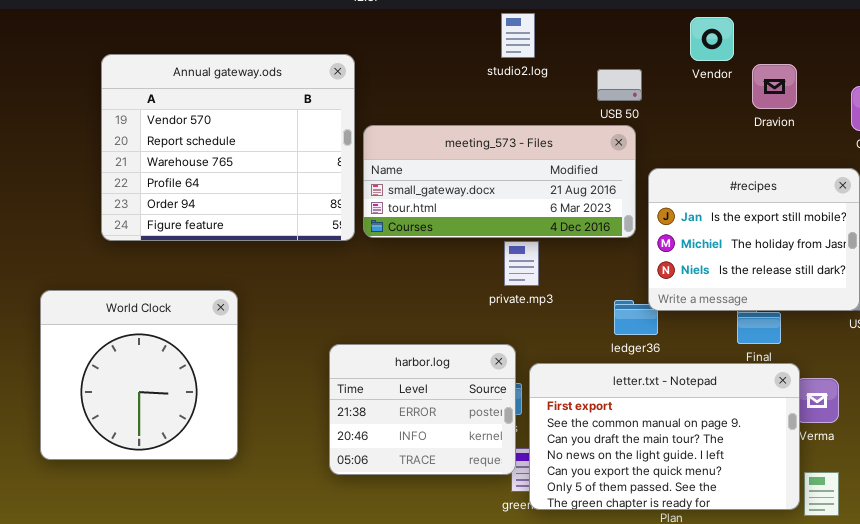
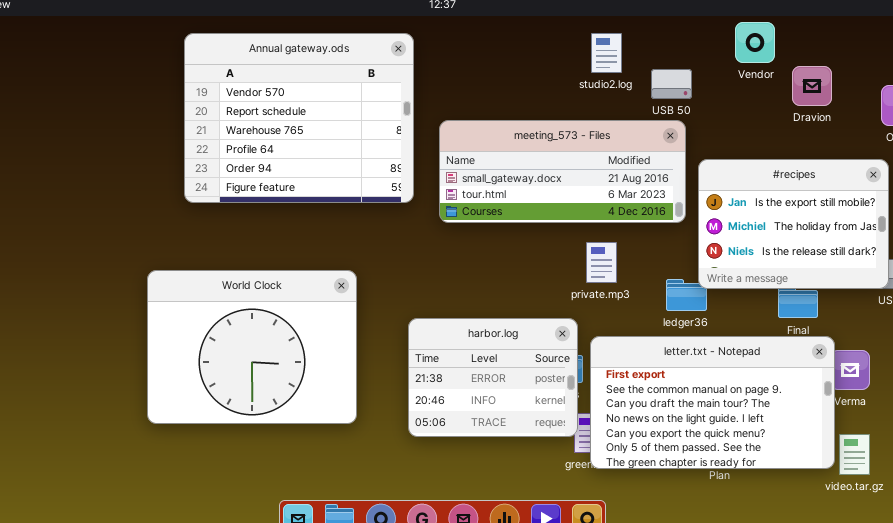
studio2.log: [501,13,535,58] -> [591,33,622,73], moved
Annual gateway.ods: [101,54,355,241] -> [184,33,414,203], moved
private.mp3: [504,241,539,286] -> [586,242,617,283], moved
World Clock: [40,290,238,460] -> [147,270,357,424], resized

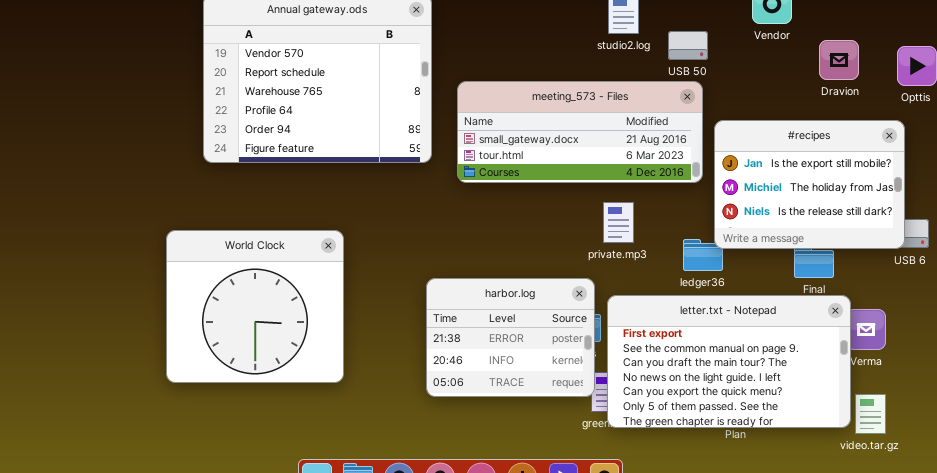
Dravion: [792,66,832,106] -> [819,40,859,80], moved
World Clock: [147,270,357,424] -> [166,230,344,383], resized

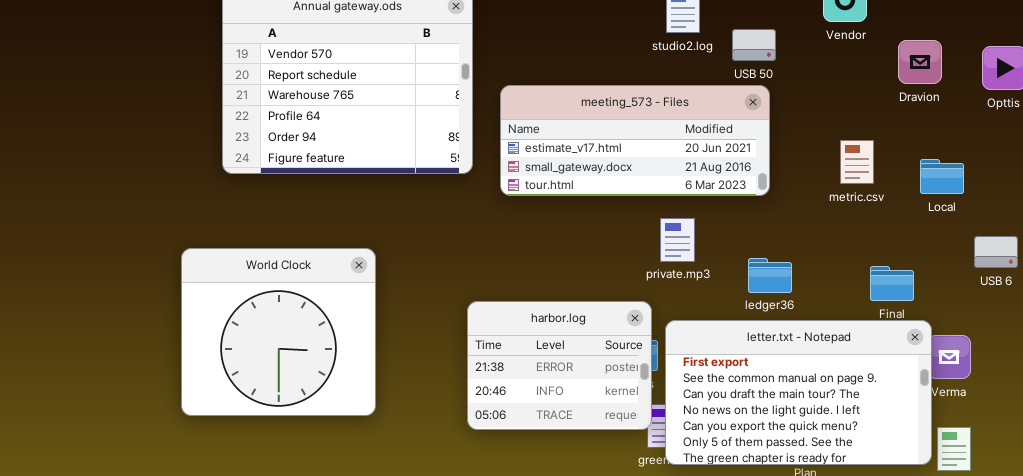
meeting_573 - Files: [457,81,703,183] -> [500,85,770,196], scrolled up 1 row
#recipes: [714,120,905,249] -> none, closed

